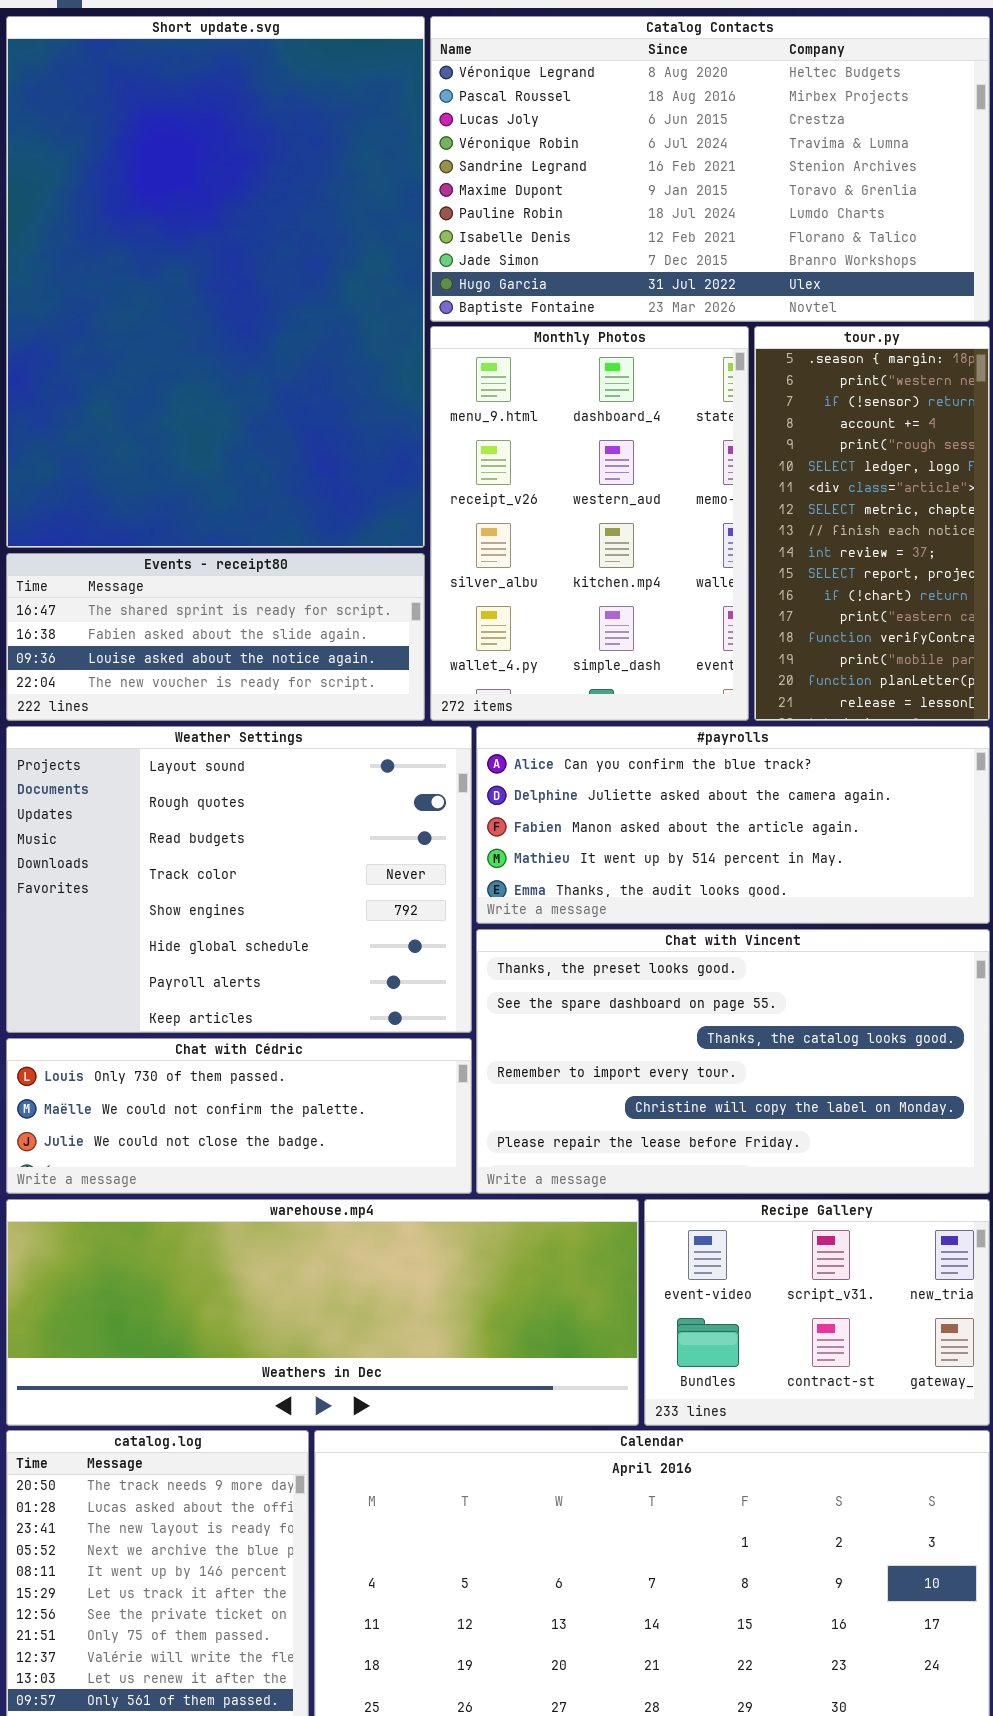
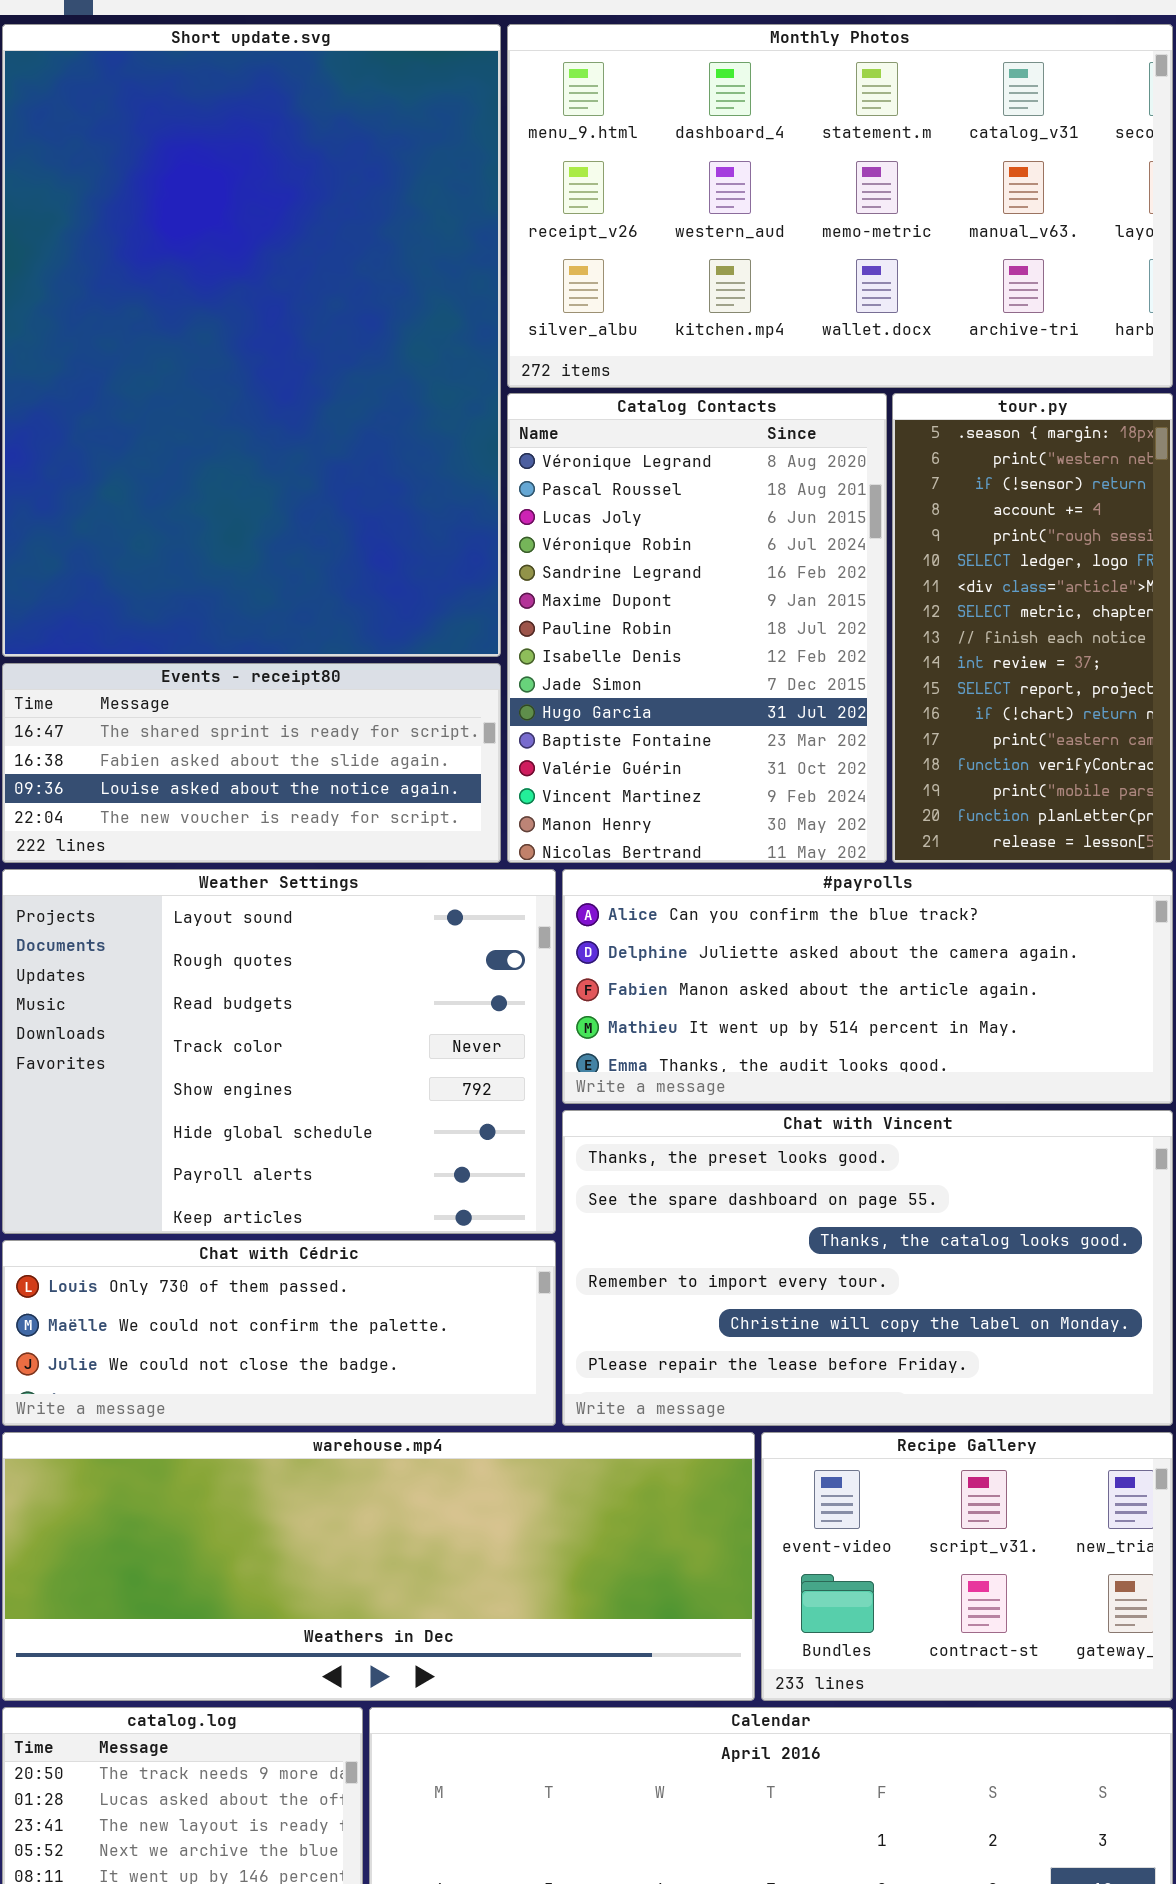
Catalog Contacts: [430,16,990,322] -> [507,393,887,863], moved, resized
Monthly Photos: [430,326,749,721] -> [507,24,1173,388], moved, resized

